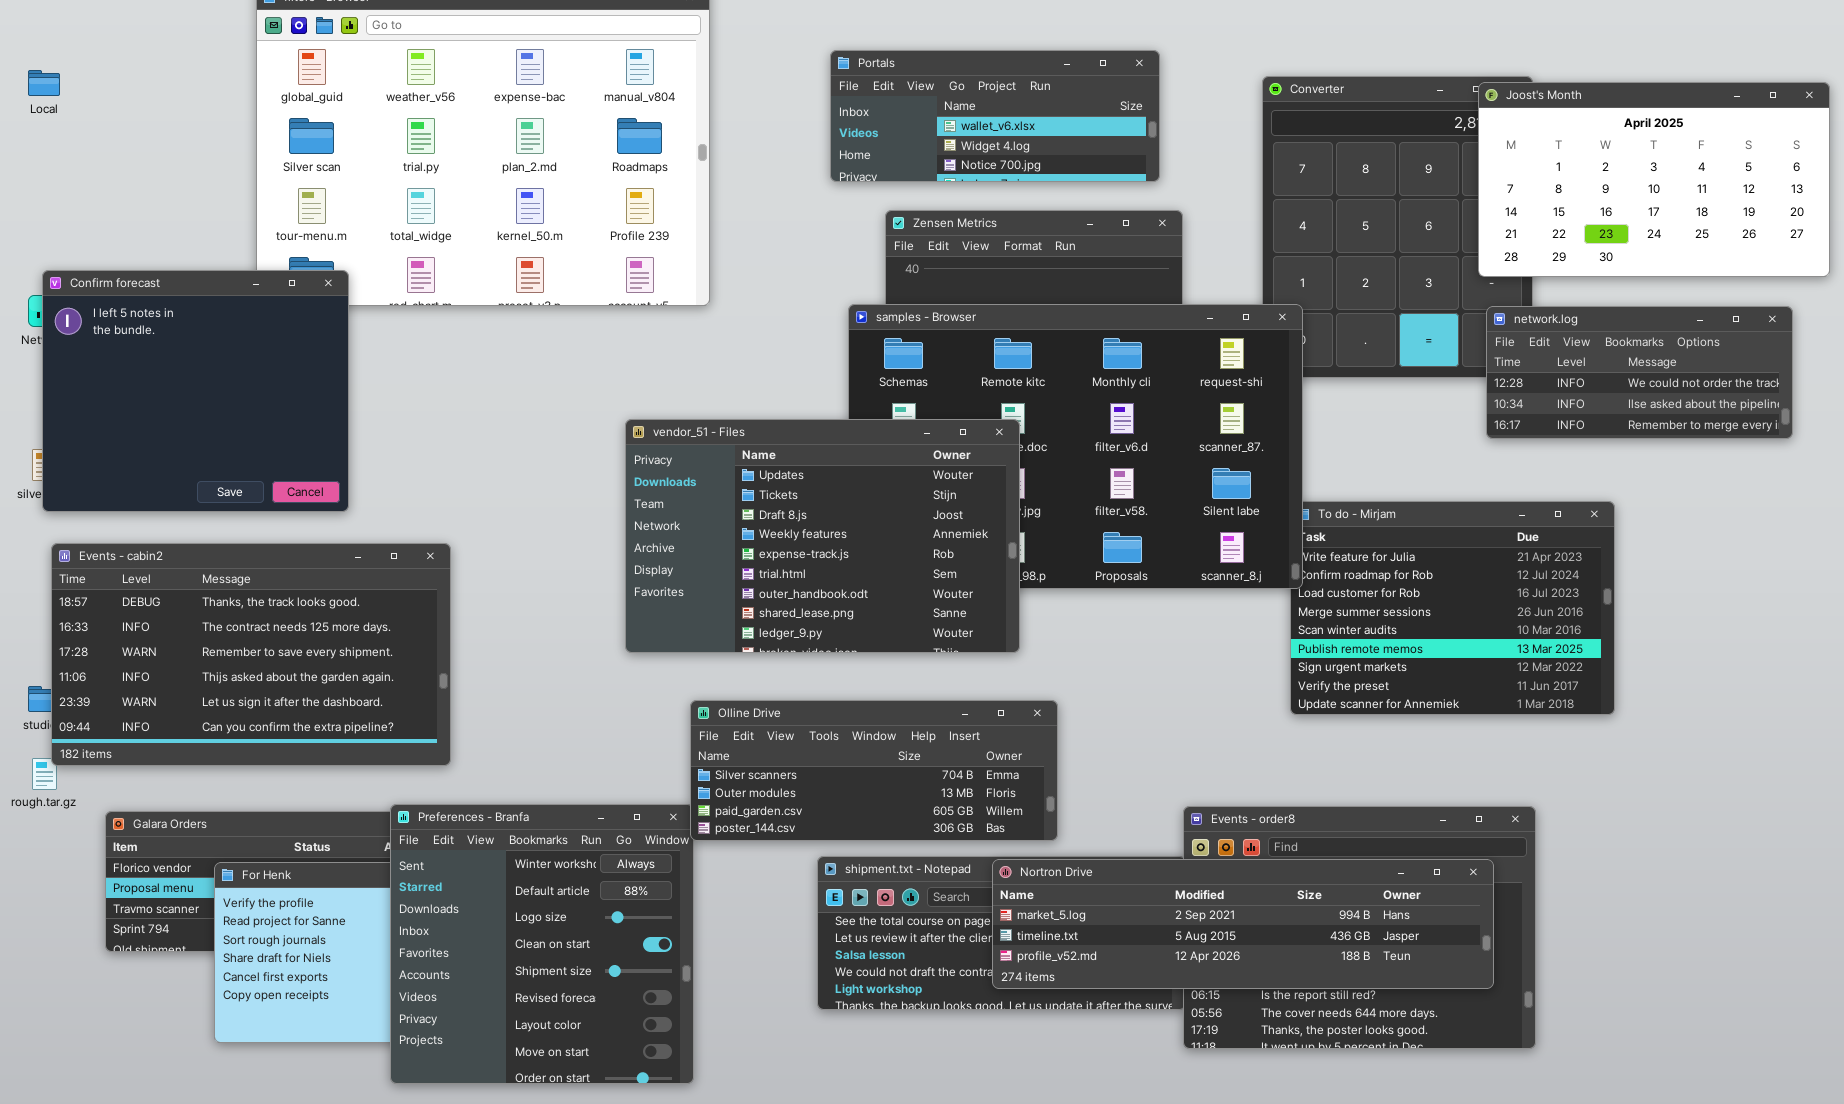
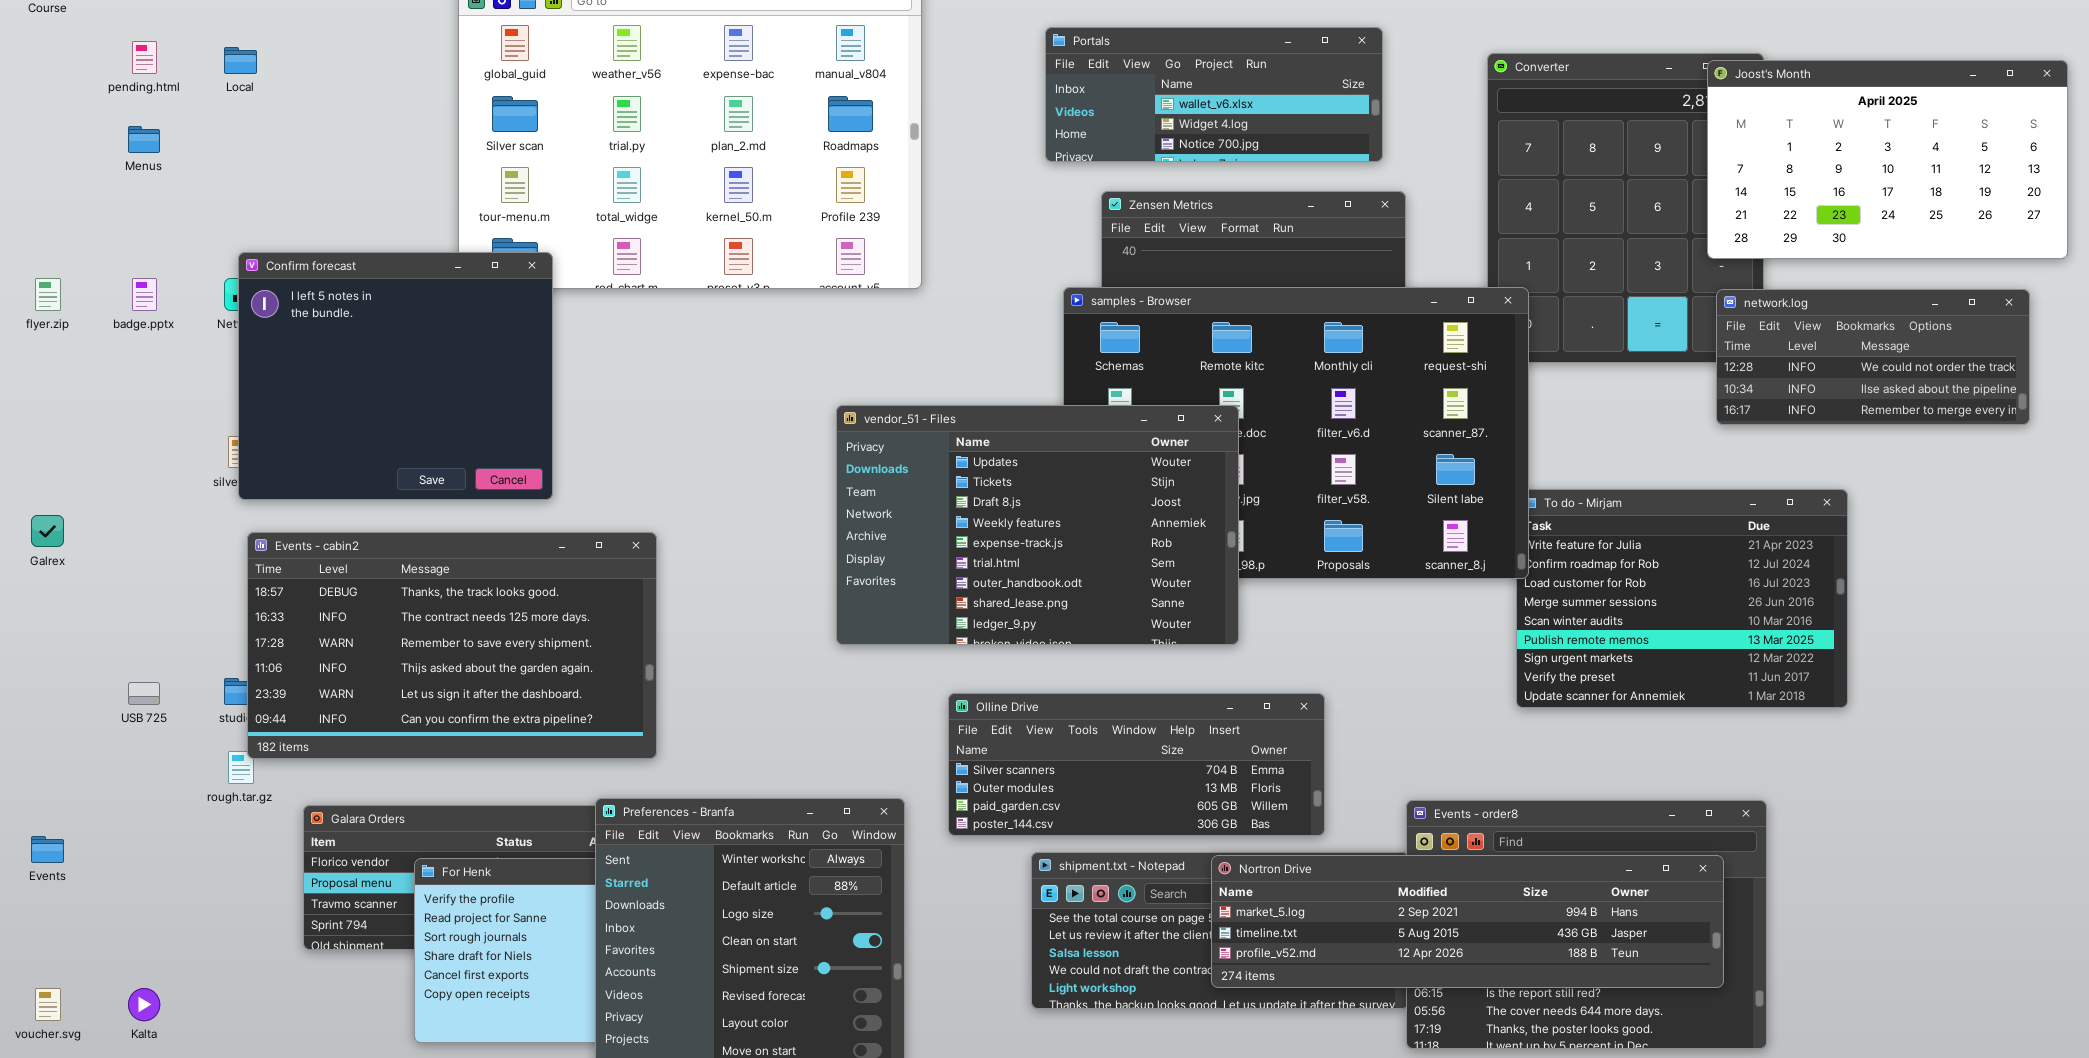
Olline Drive: [690,700,1058,841] -> [948,693,1325,836], moved

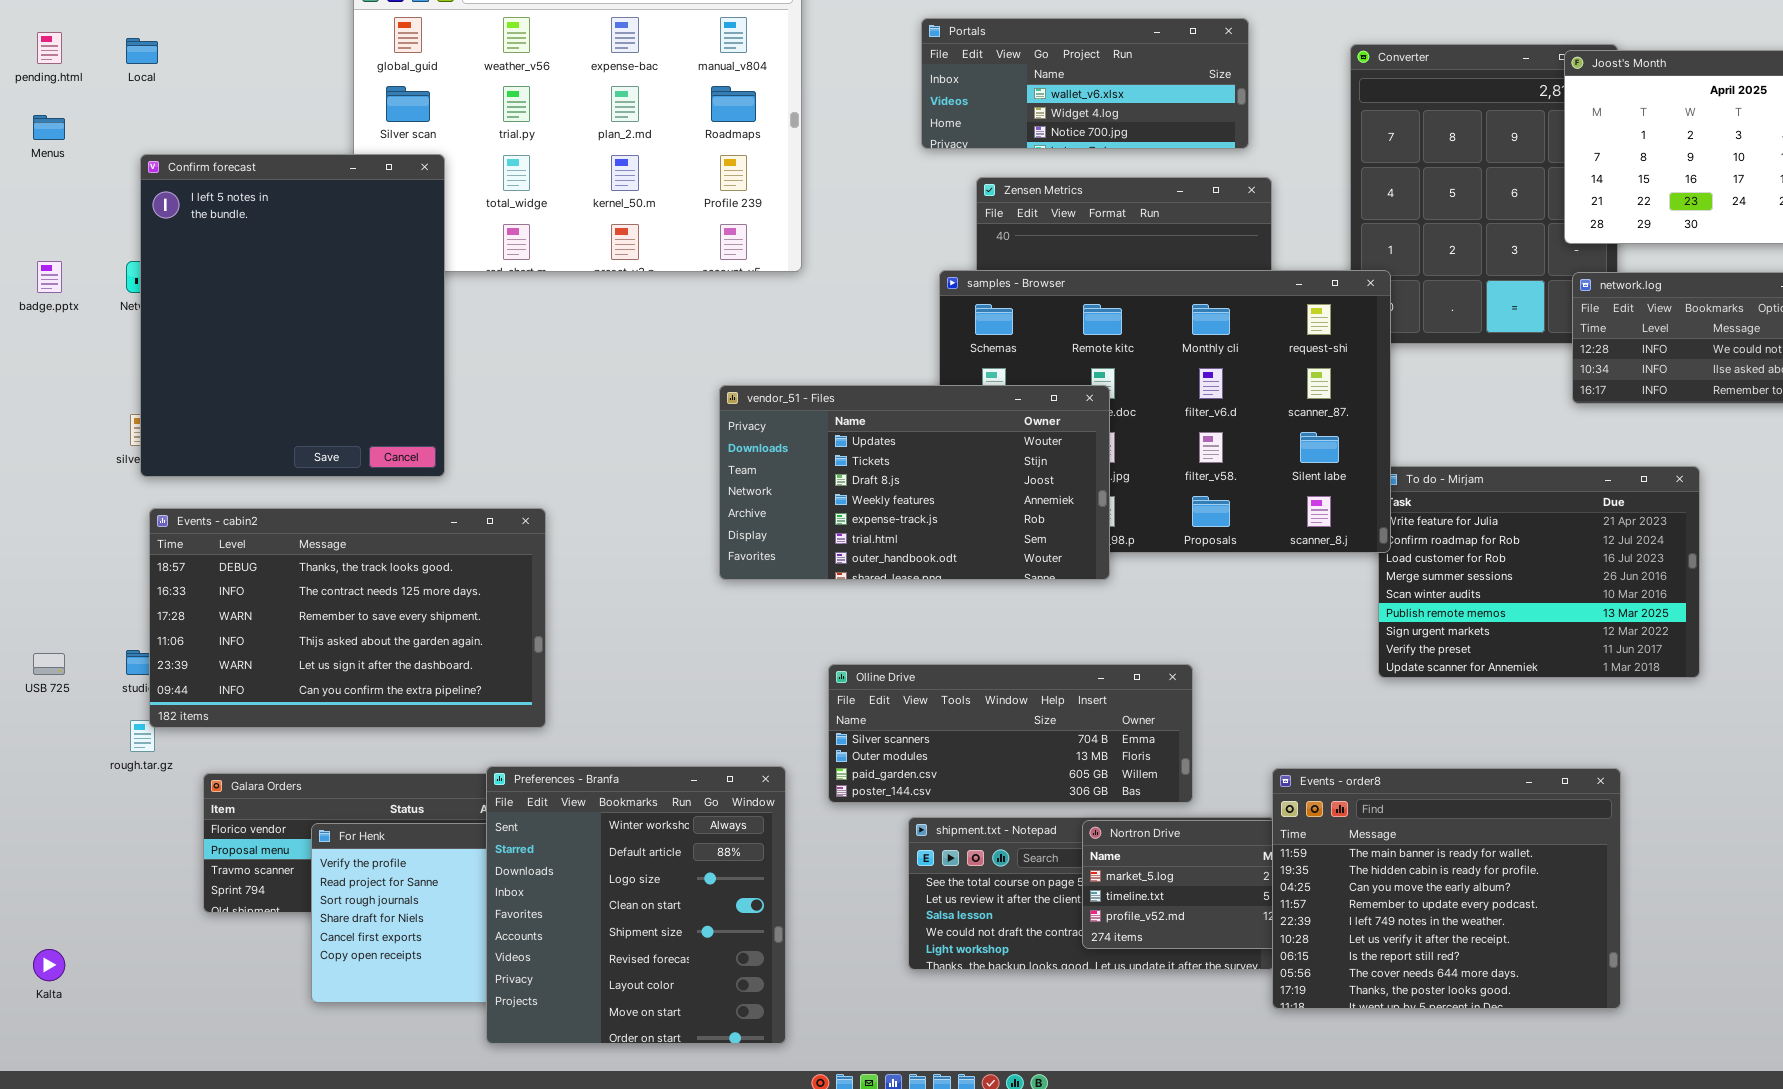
Confirm forecast: [238,252,553,500] -> [140,154,445,477], resized
vendor_51 - Files: [836,405,1239,645] -> [719,385,1110,580], resized
Events - order8: [1406,800,1767,1049] -> [1272,768,1621,1009], raised

